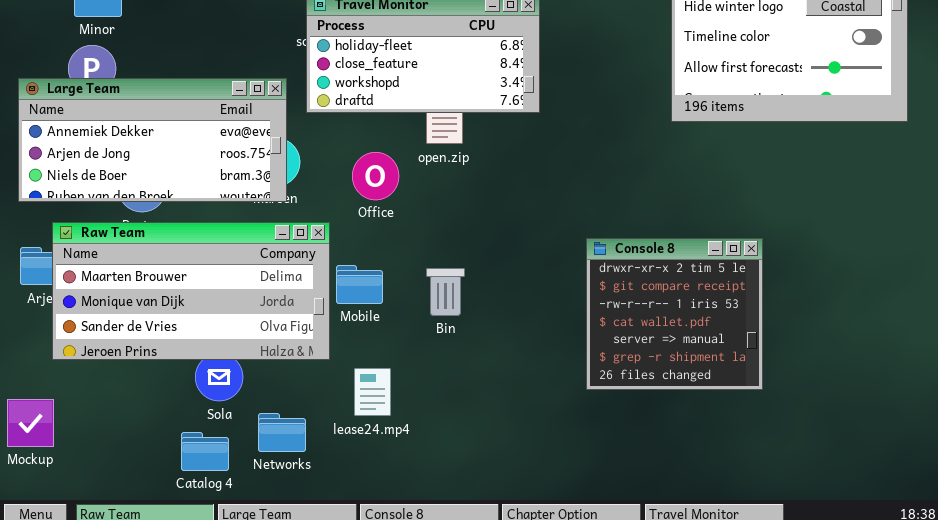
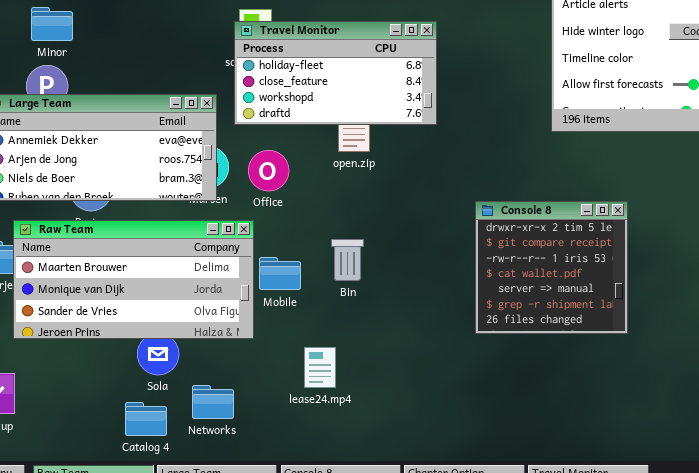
Office: [352,152,399,200] -> [248,150,289,191], moved
Console 8: [586,238,763,390] -> [475,201,628,334], moved
Bin: [426,268,465,316] -> [331,239,364,281], moved
lease24.mp4: [354,368,391,416] -> [304,347,336,388], moved

